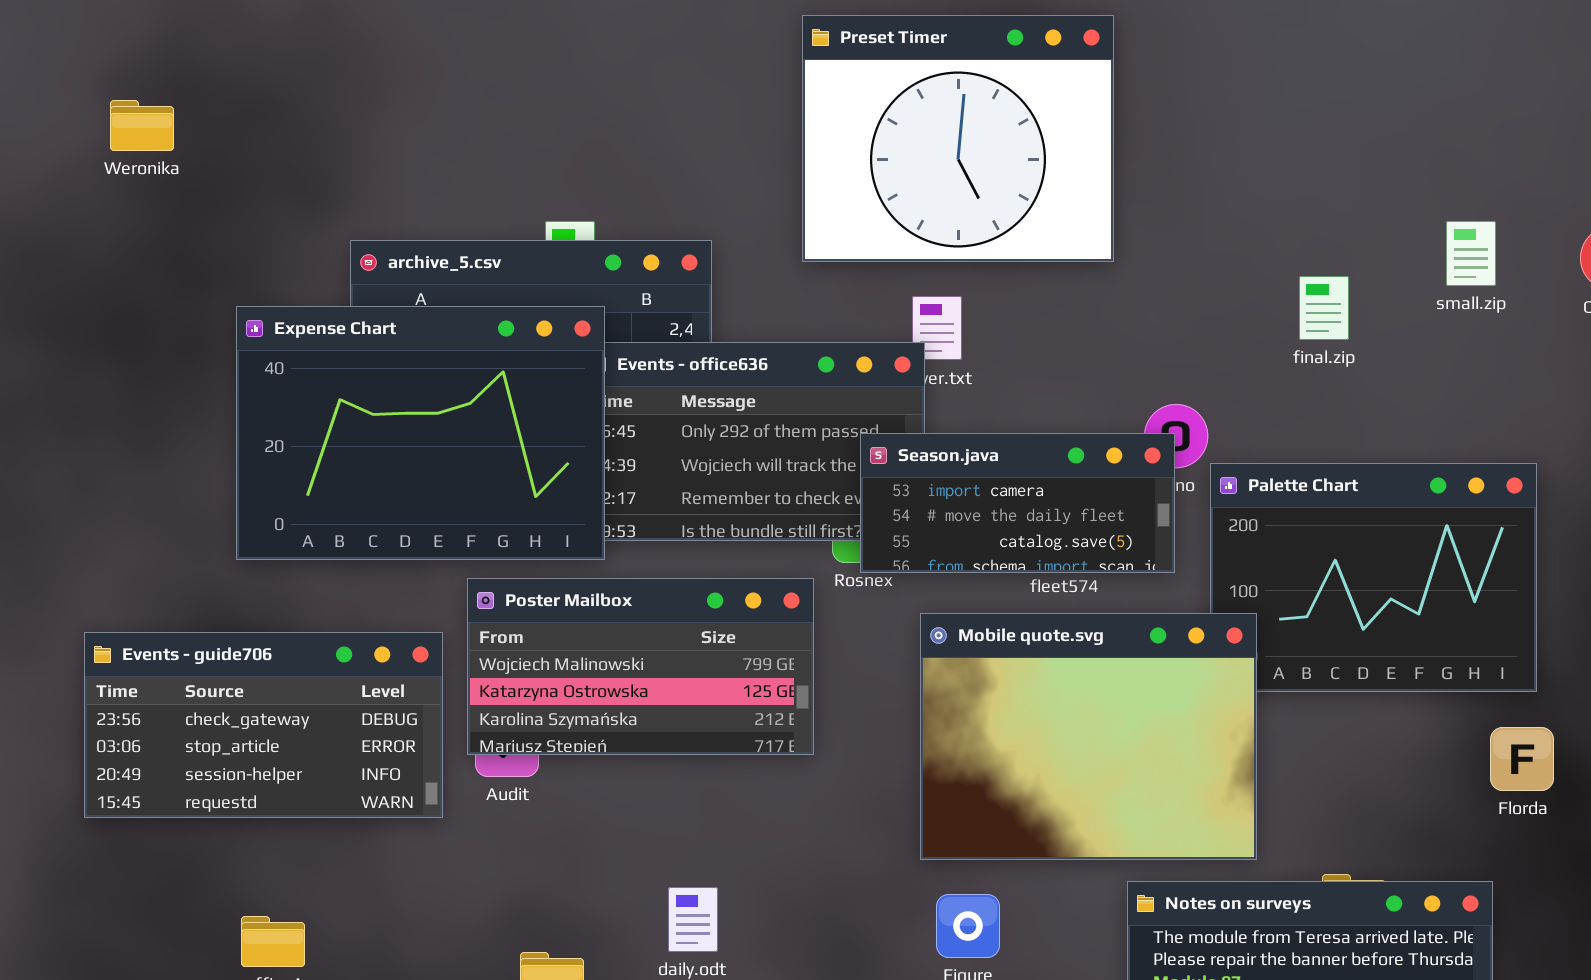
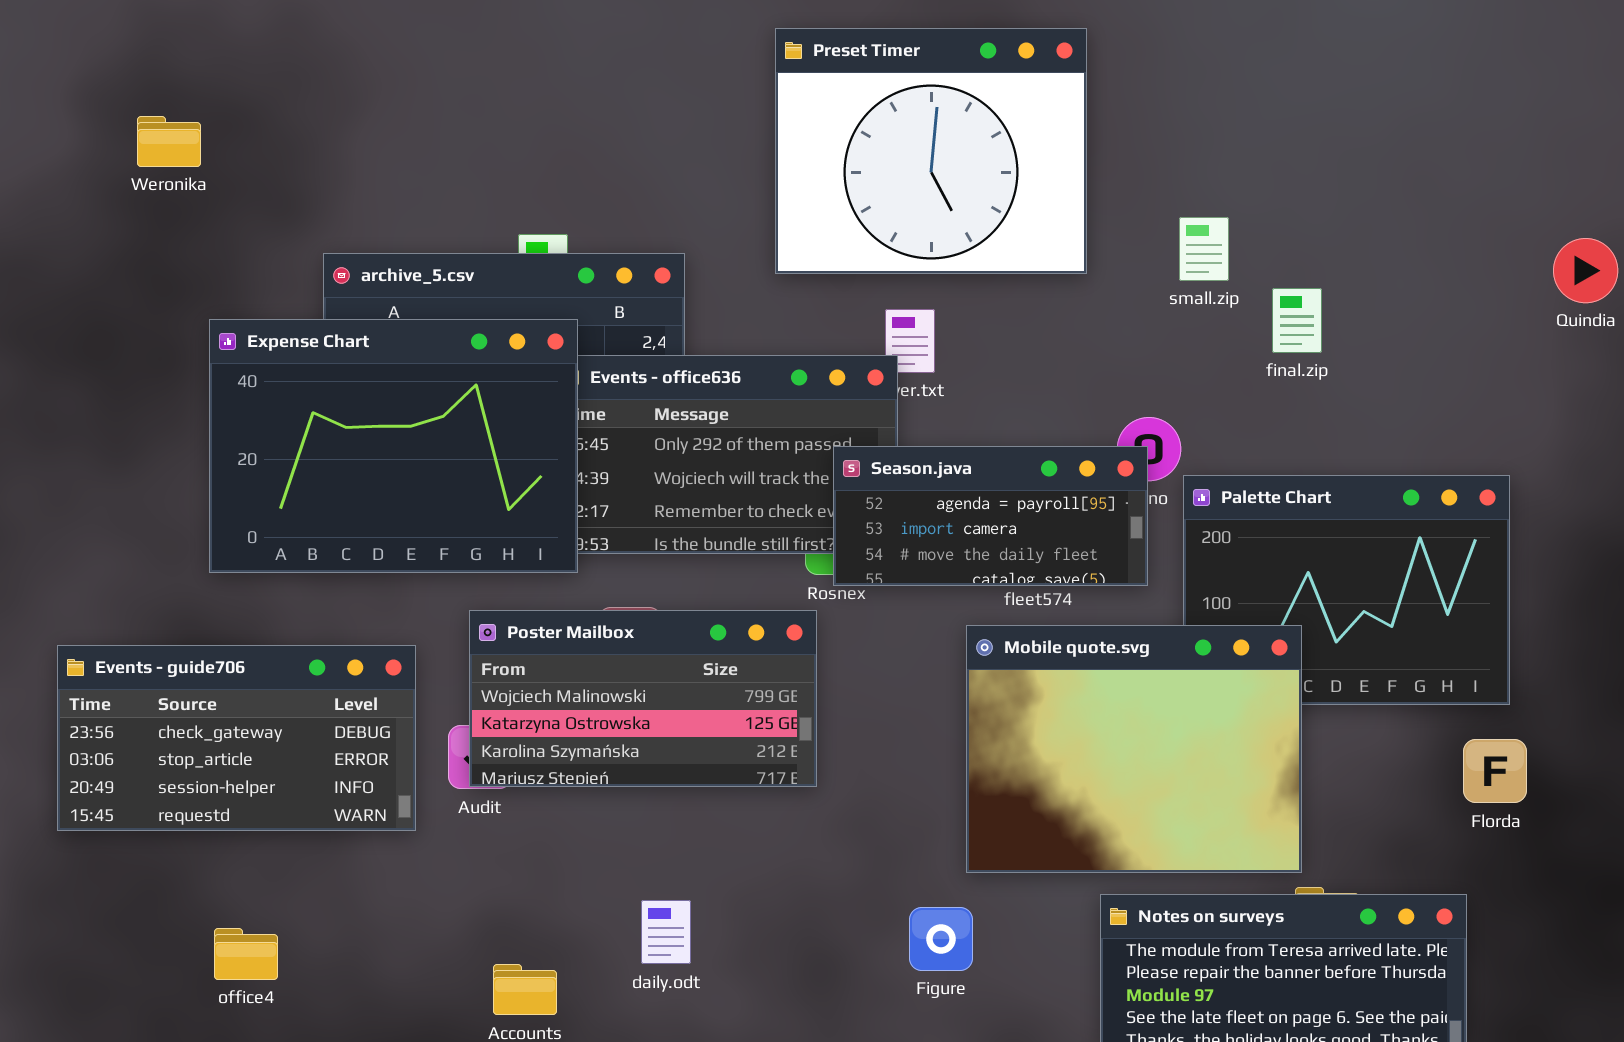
Weronika: [110,100,174,151] -> [137,116,201,167], moved
small.zip: [1446,221,1496,286] -> [1179,217,1229,281], moved
Season.java: [860,433,1175,573] -> [833,446,1148,586], scrolled up 1 row
Poster Mailbox: [467,578,814,755] -> [469,610,817,787], moved
Mobile quote.svg: [920,613,1257,860] -> [966,625,1302,873], moved

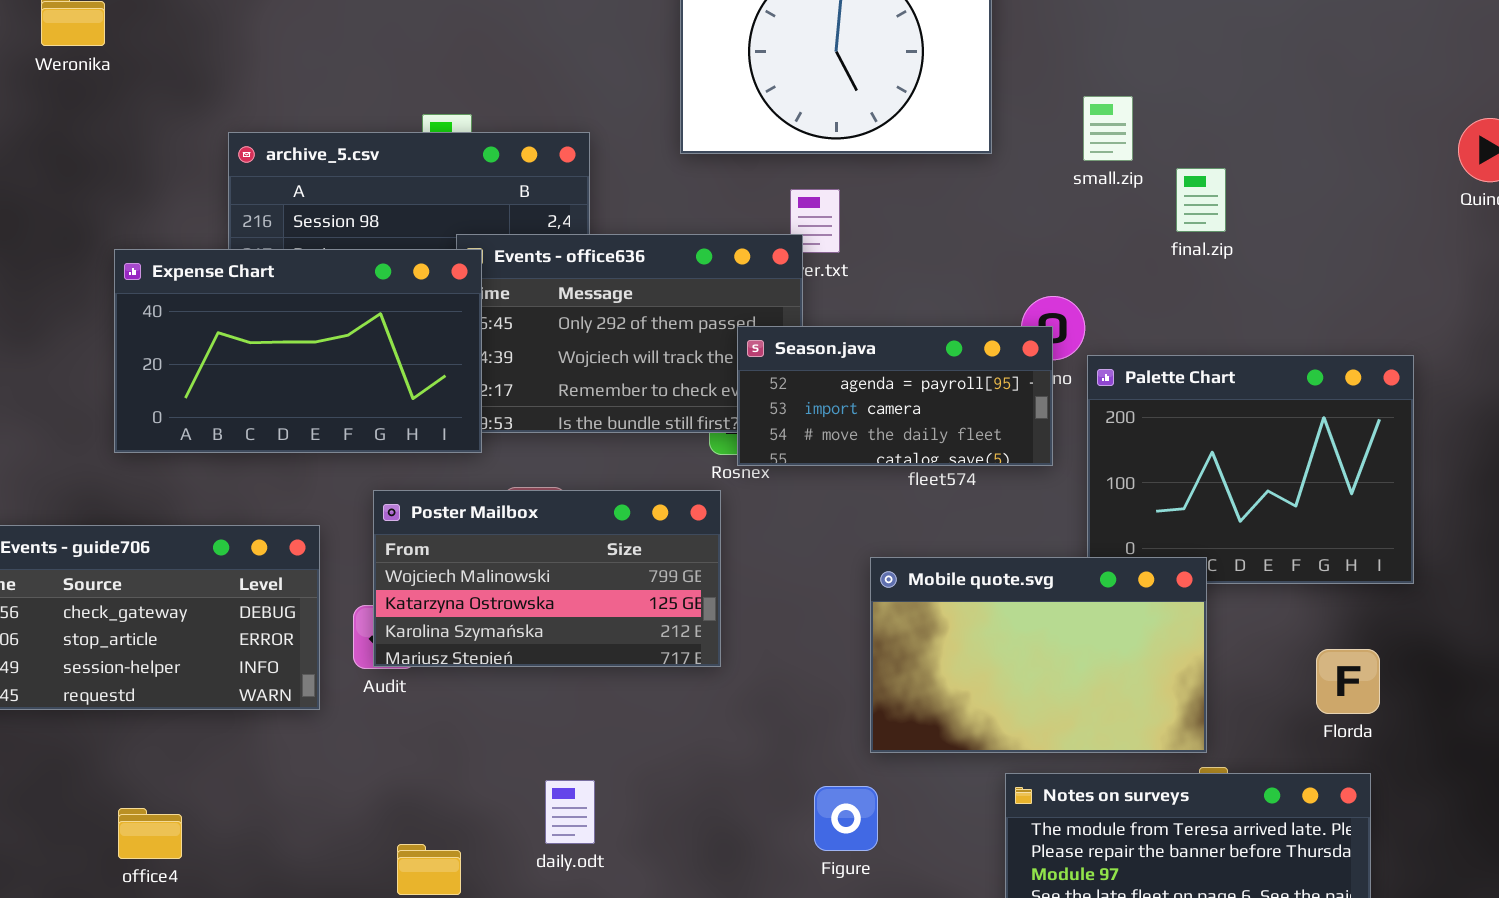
Expense Chart: [209,319,578,573] -> [114,249,482,453], resized
Mobile quote.svg: [966,625,1302,873] -> [870,557,1207,753], resized
Florda: [1463,739,1527,803] -> [1316,649,1380,714], moved

